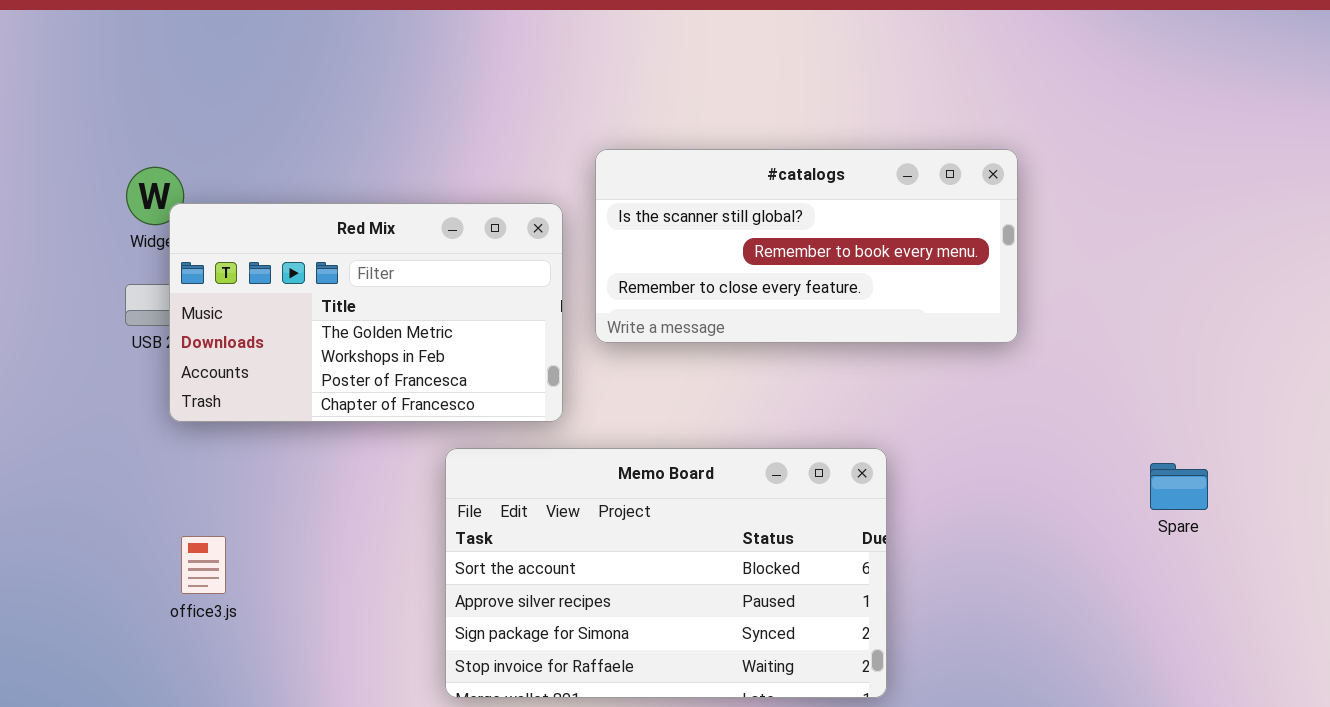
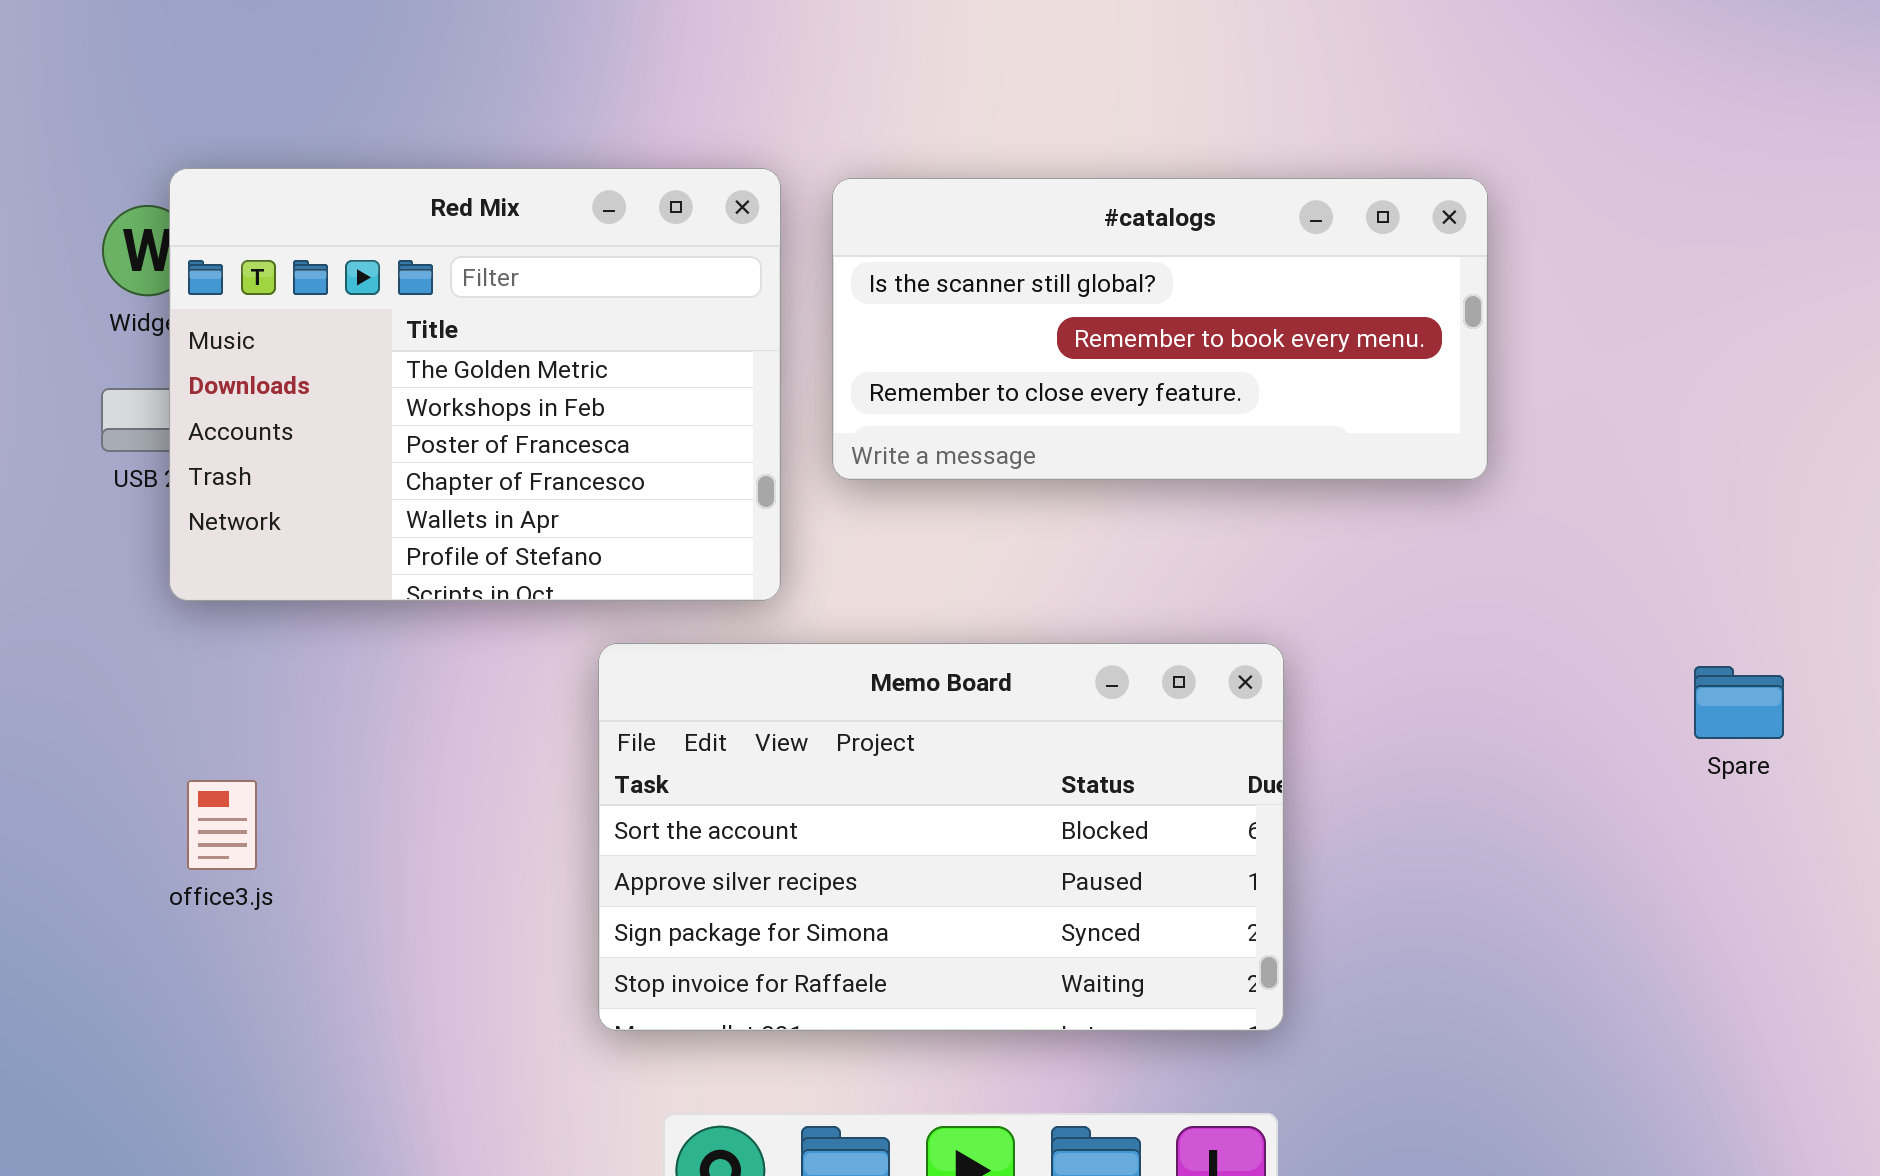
Red Mix: [169,203,563,422] -> [169,168,781,601], resized

